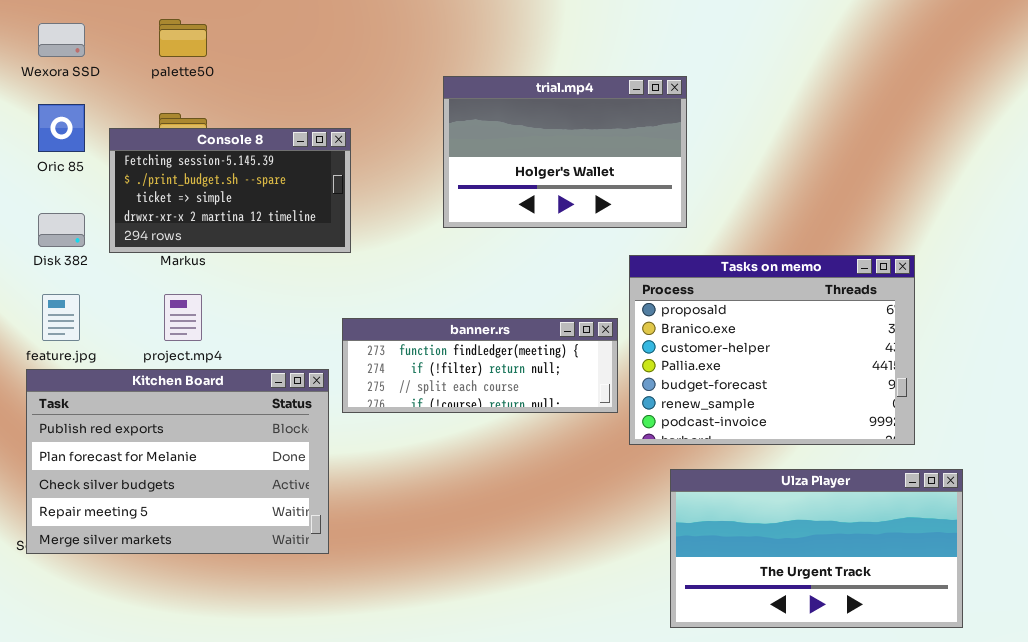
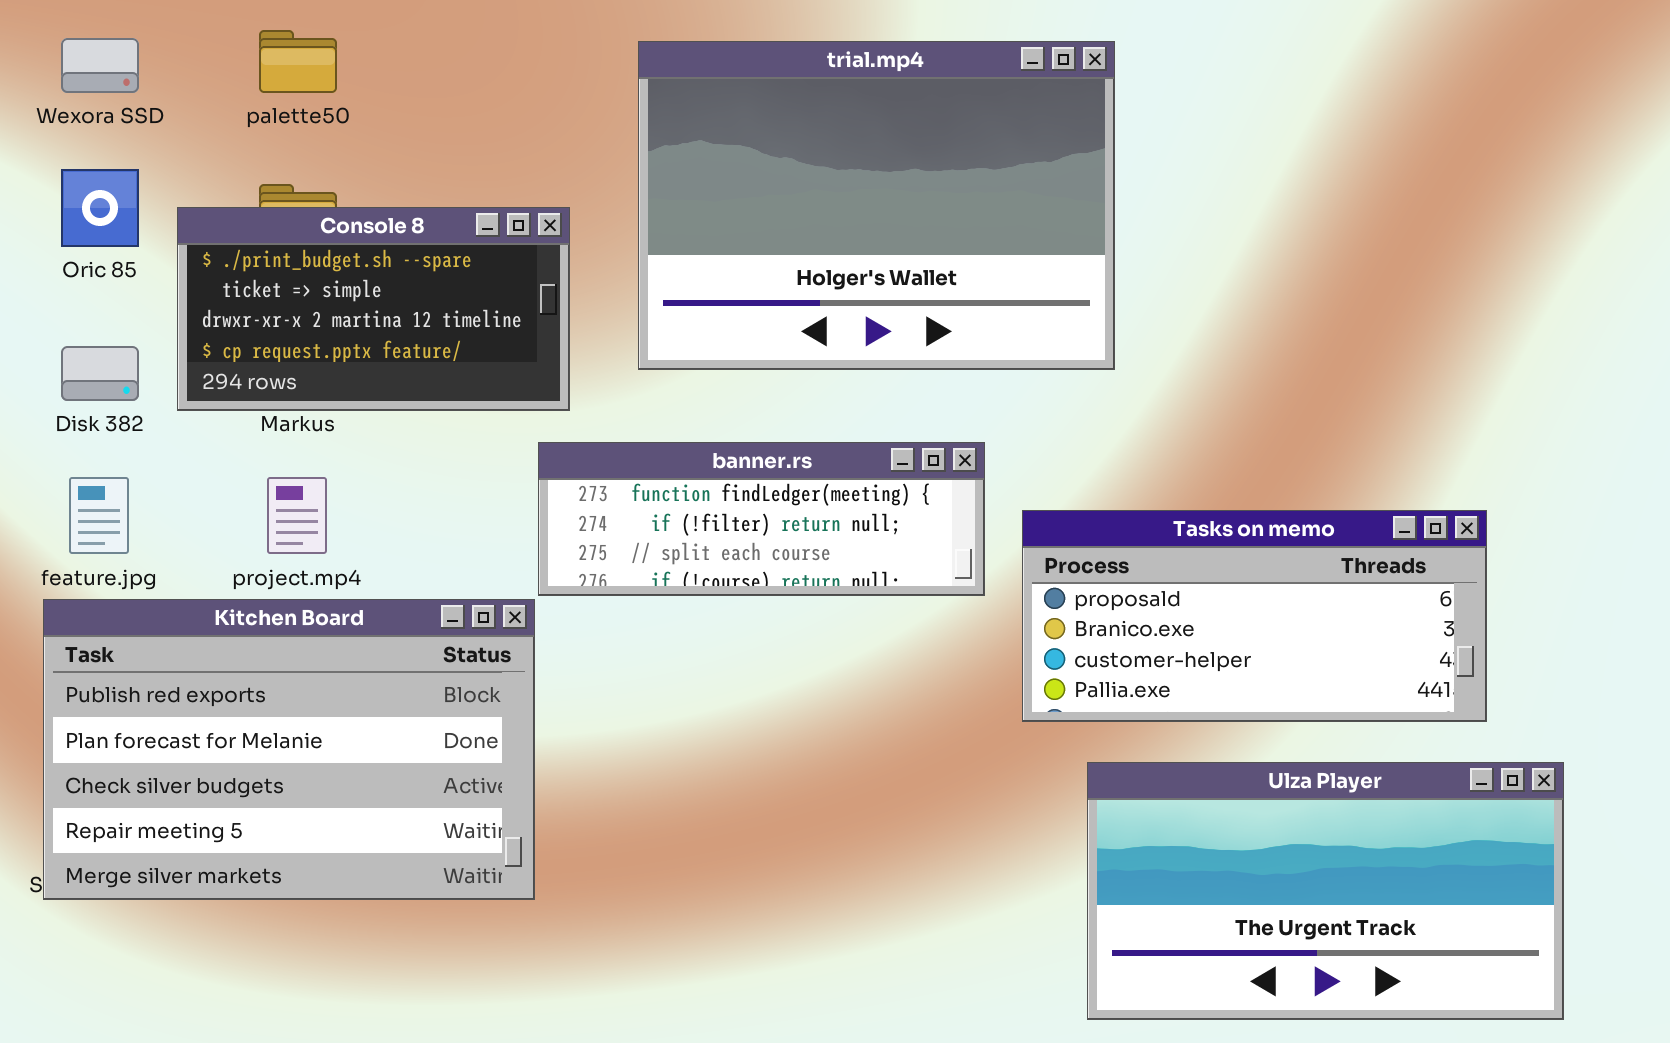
trial.mp4: [443,76,687,228] -> [638,41,1115,370], resized
Console 8: [109,128,351,253] -> [177,207,570,411], scrolled down 1 row
Tasks on memo: [629,255,915,445] -> [1022,510,1487,722], resized
banner.rs: [342,318,618,413] -> [538,442,985,596], moved

